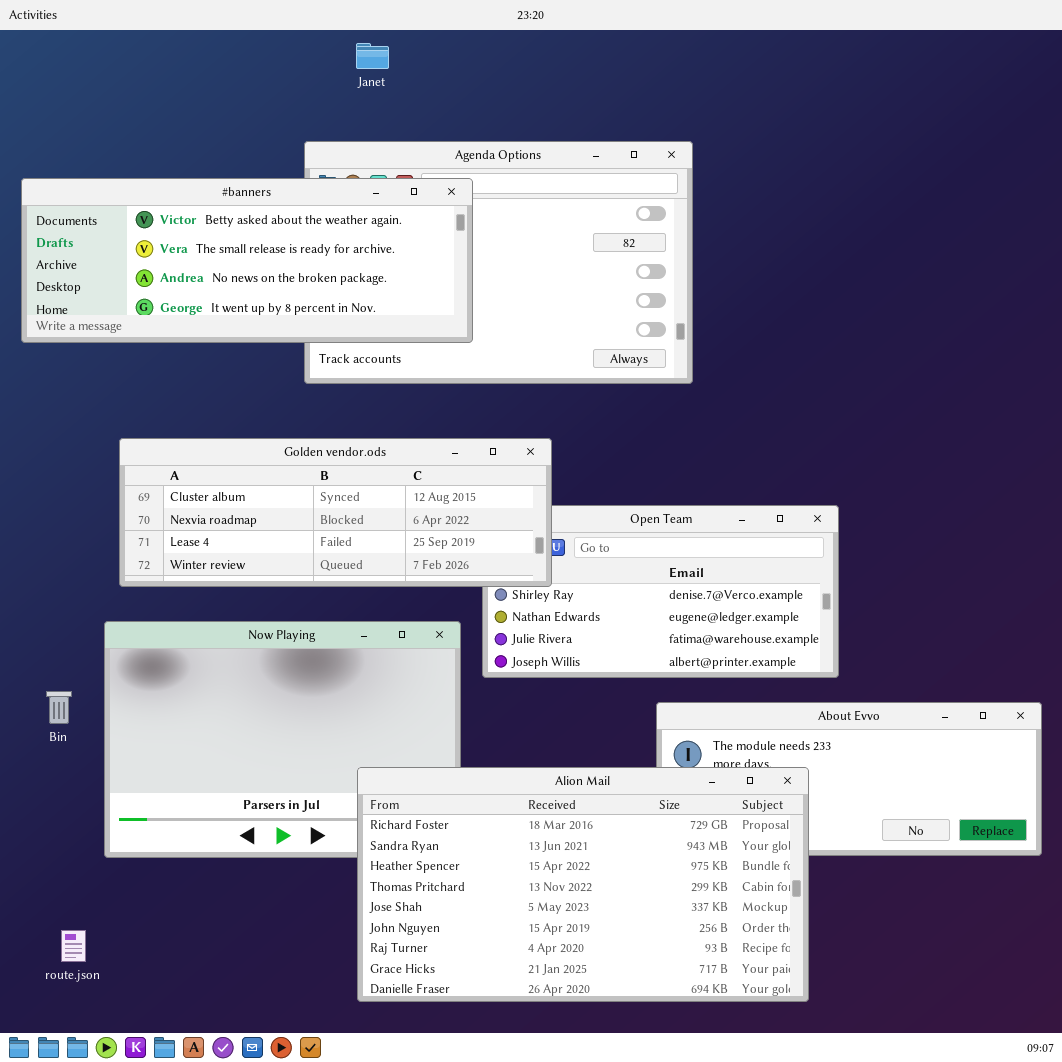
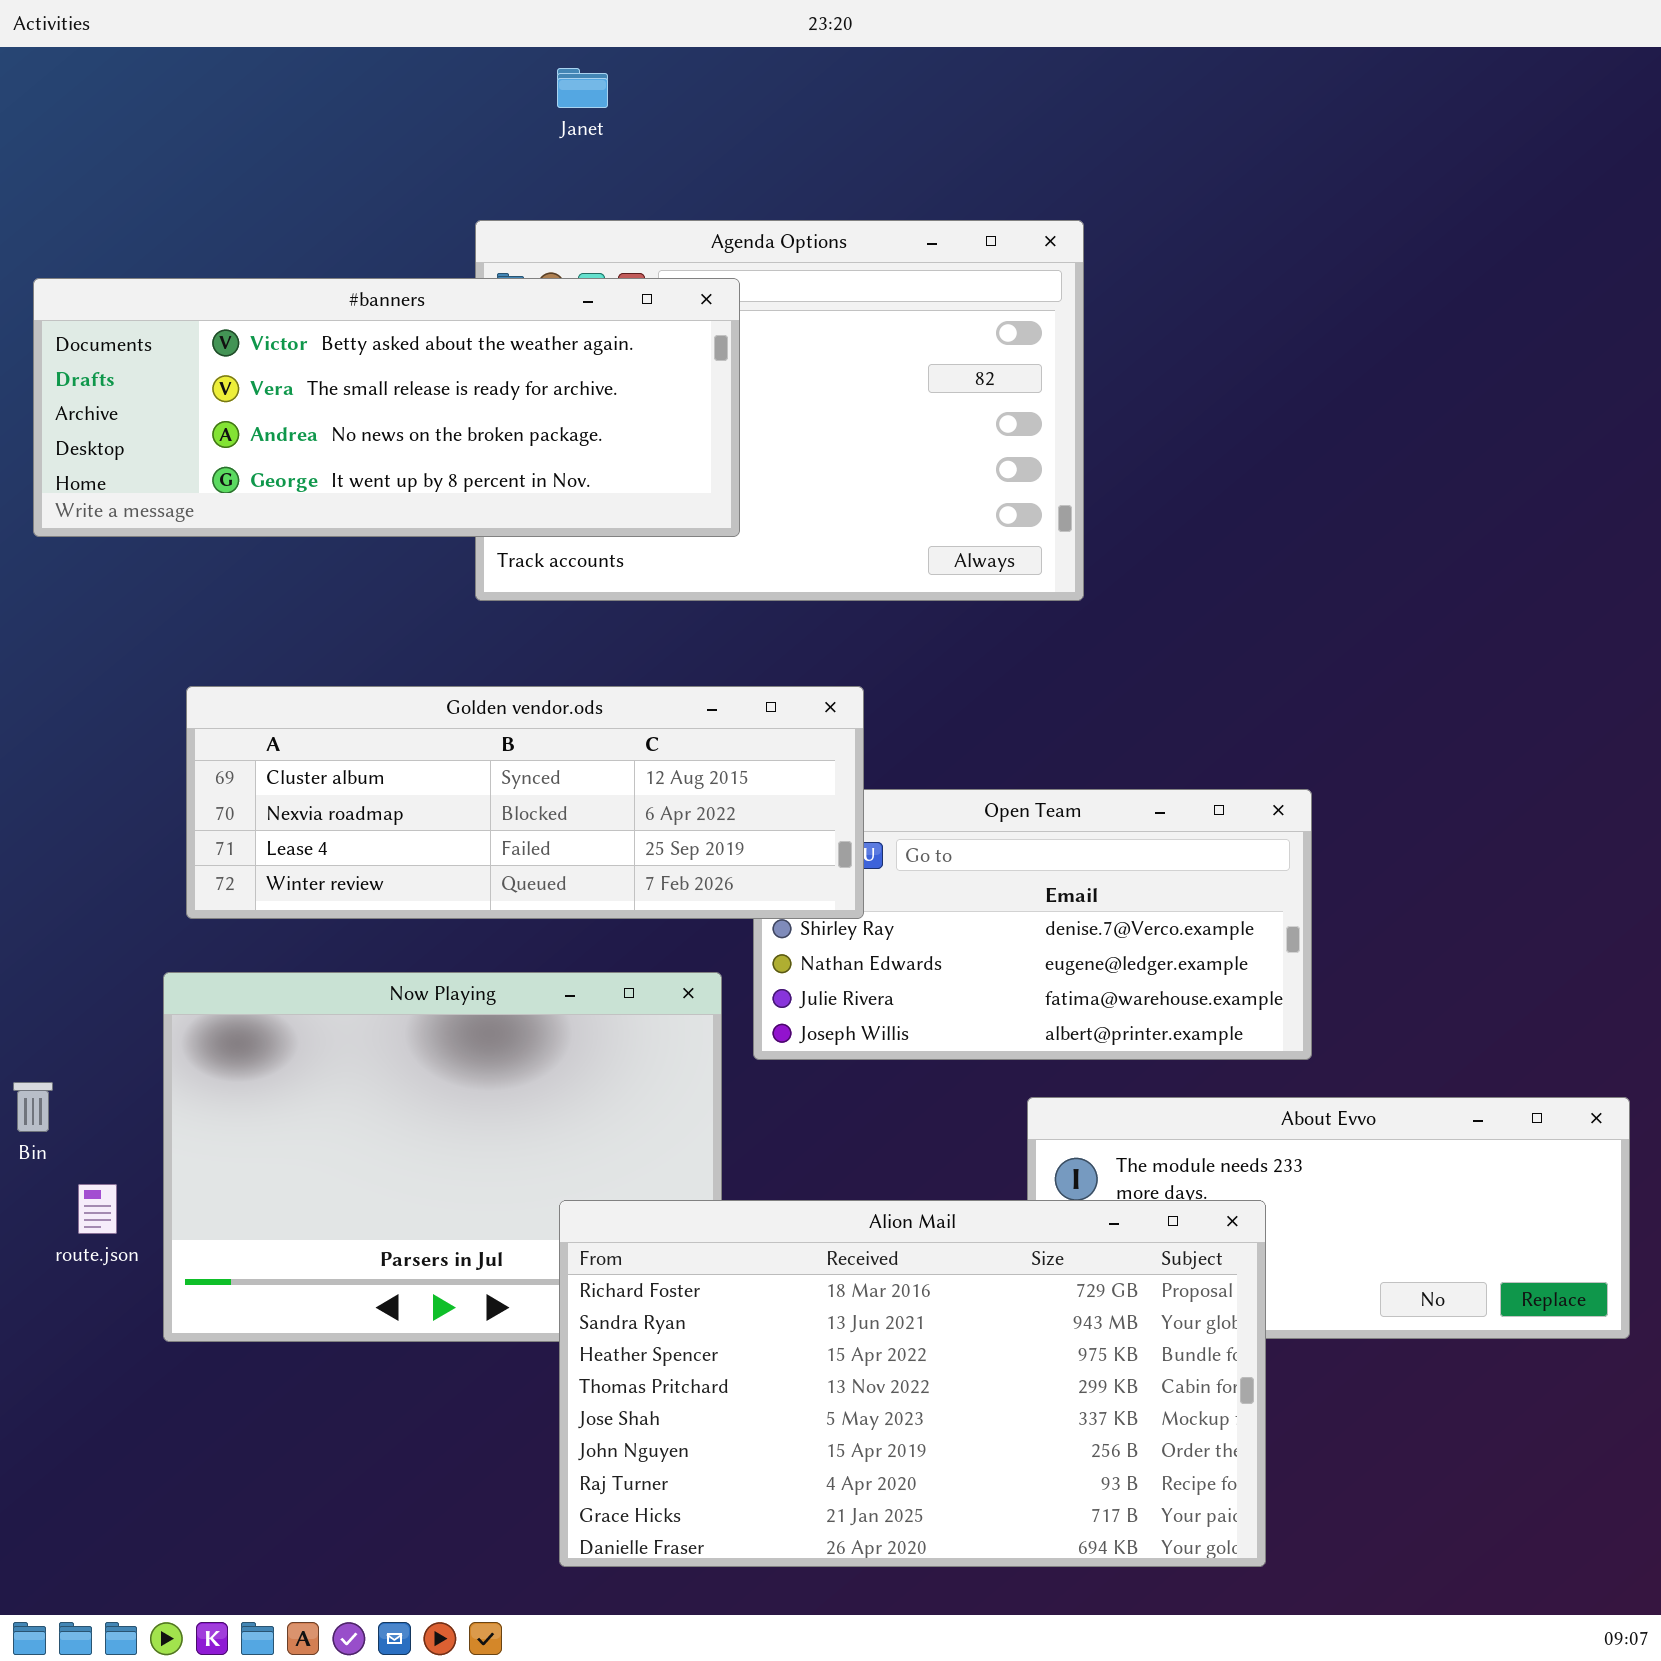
Bin: [46,691,72,724] -> [13,1082,53,1132], moved
route.json: [61,930,86,962] -> [78,1184,117,1234], moved

